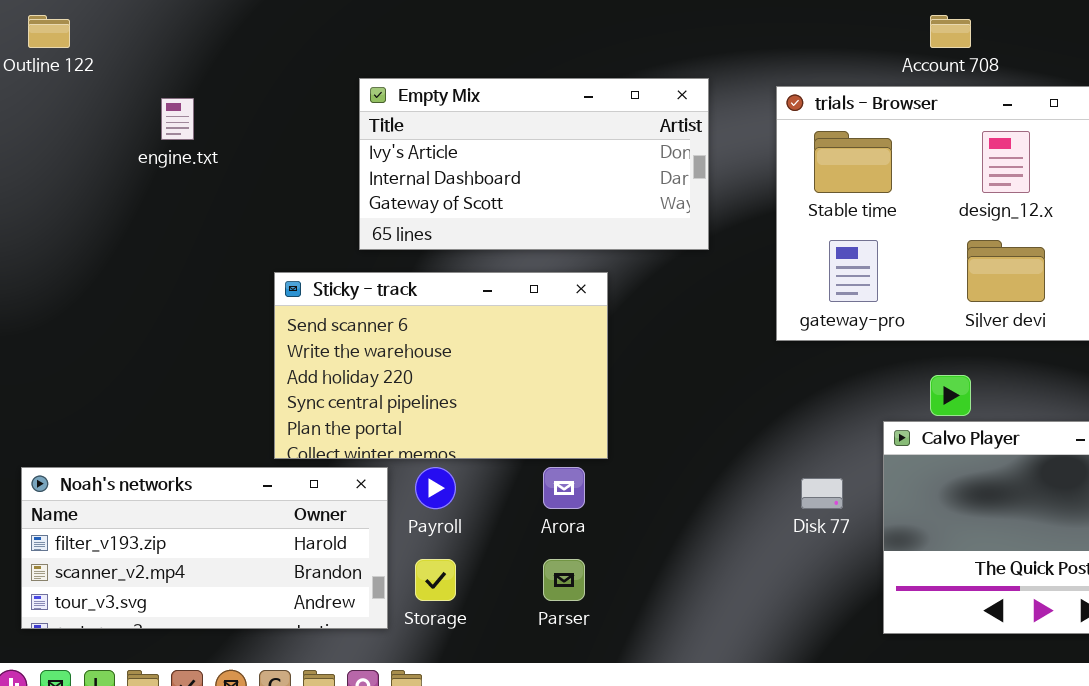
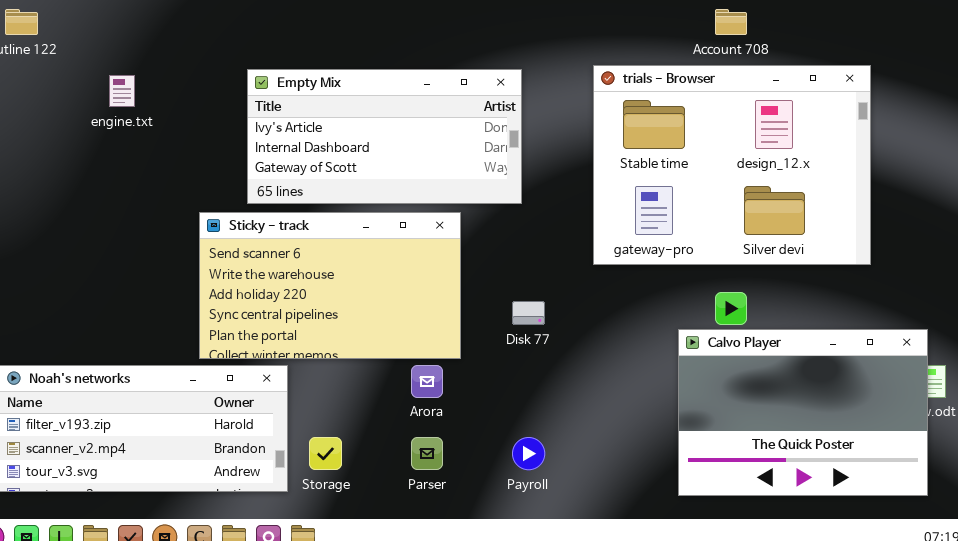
Empty Mix: [359,78,709,250] -> [247,69,522,204], moved
Payroll: [415,467,456,509] -> [512,437,545,470], moved
Disk 77: [801,478,843,509] -> [512,301,545,325], moved

